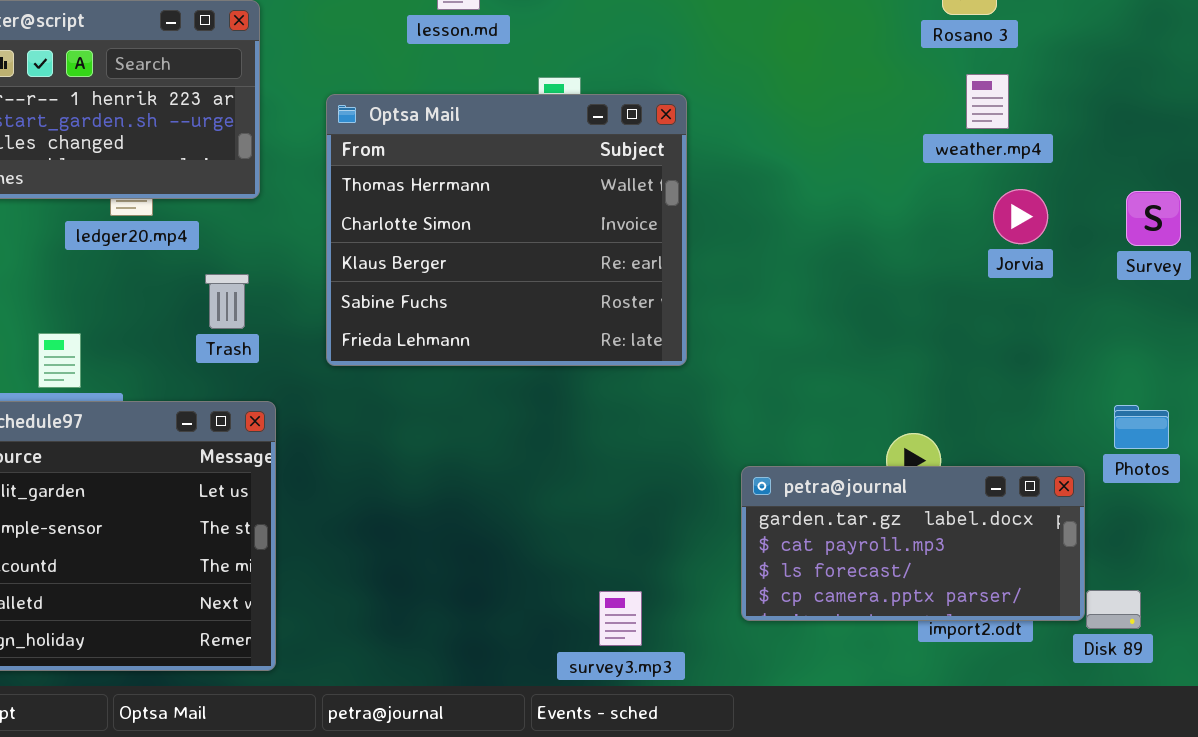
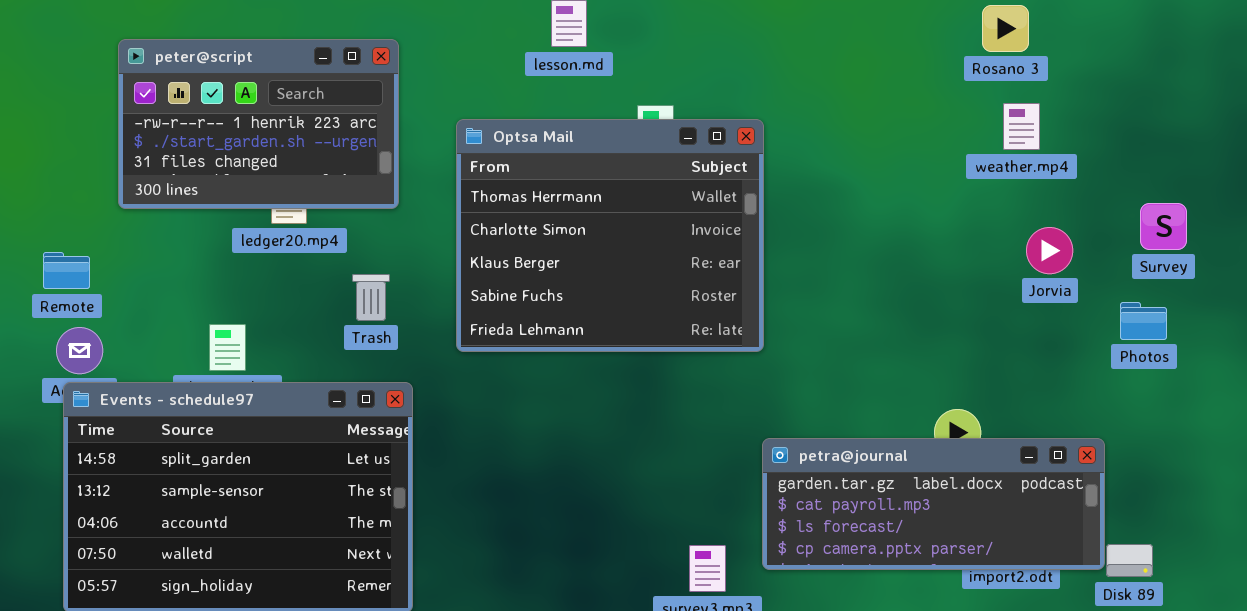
Jorvia: [993,189,1048,244] -> [1026,227,1073,274], moved
Photos: [1114,405,1169,449] -> [1120,302,1167,340], moved
petra@journal: [741,466,1085,621] -> [762,438,1105,570], resized

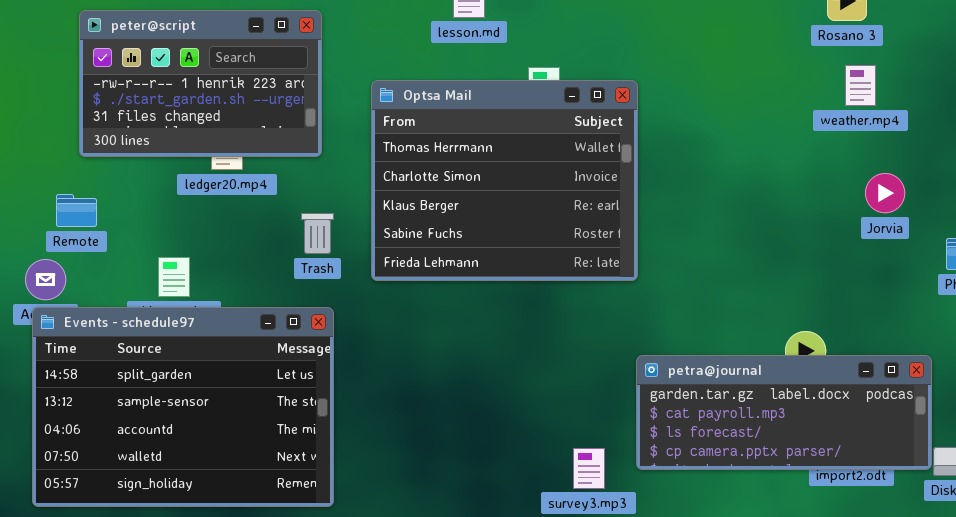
Remote: [43,252,90,289] -> [56,194,97,227], moved
Trash: [352,274,390,321] -> [301,213,334,254], moved

